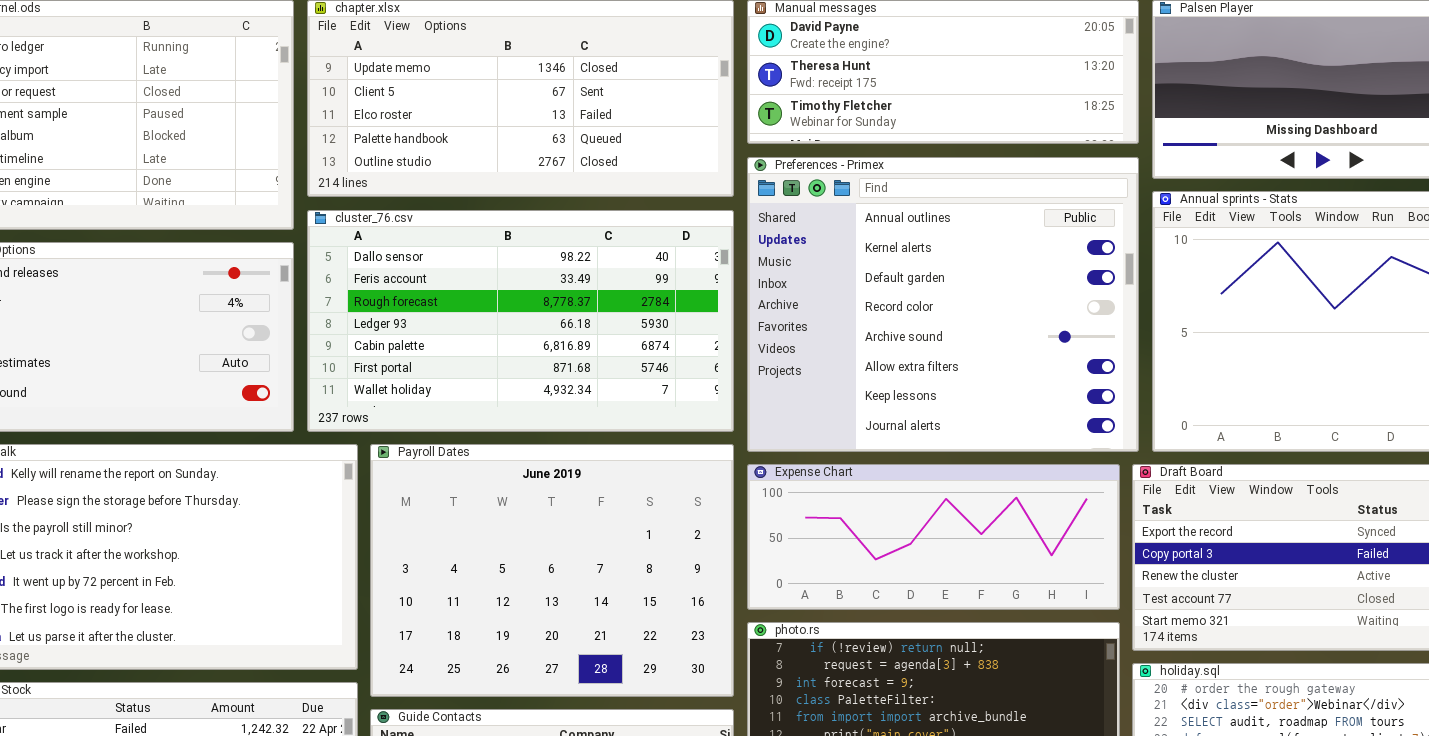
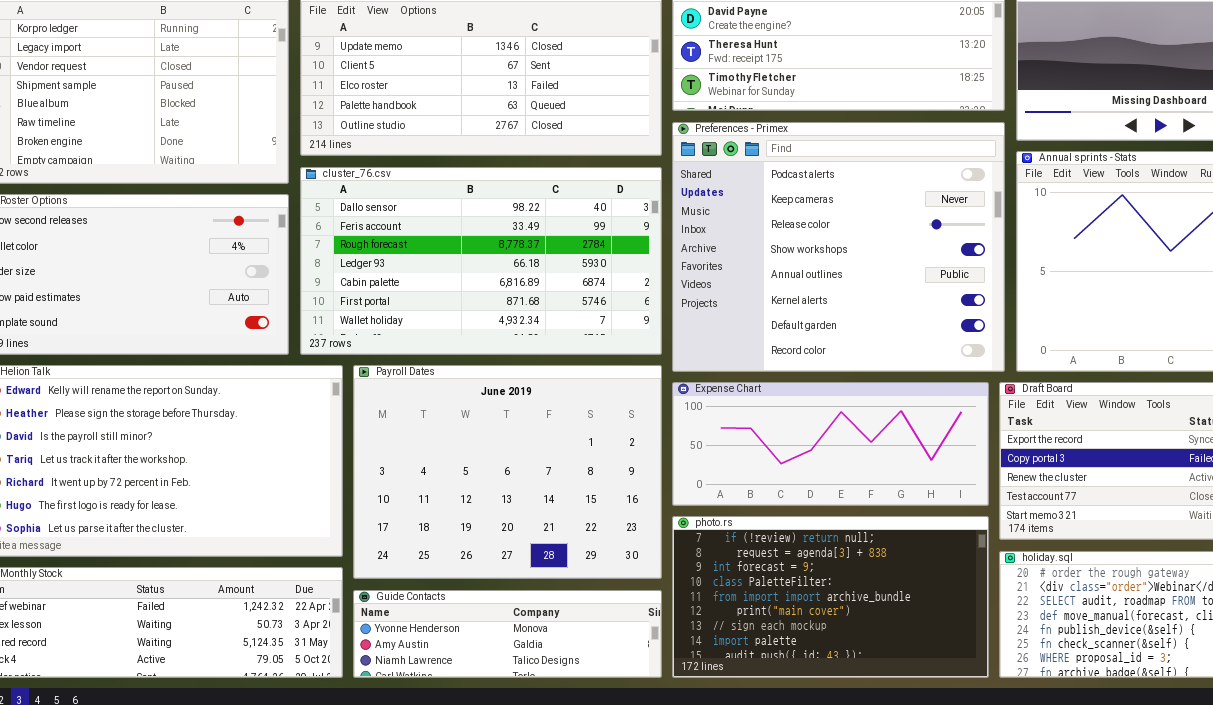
Preferences - Primex: [747,157,1139,452] -> [672,122,1005,372], scrolled up 4 rows

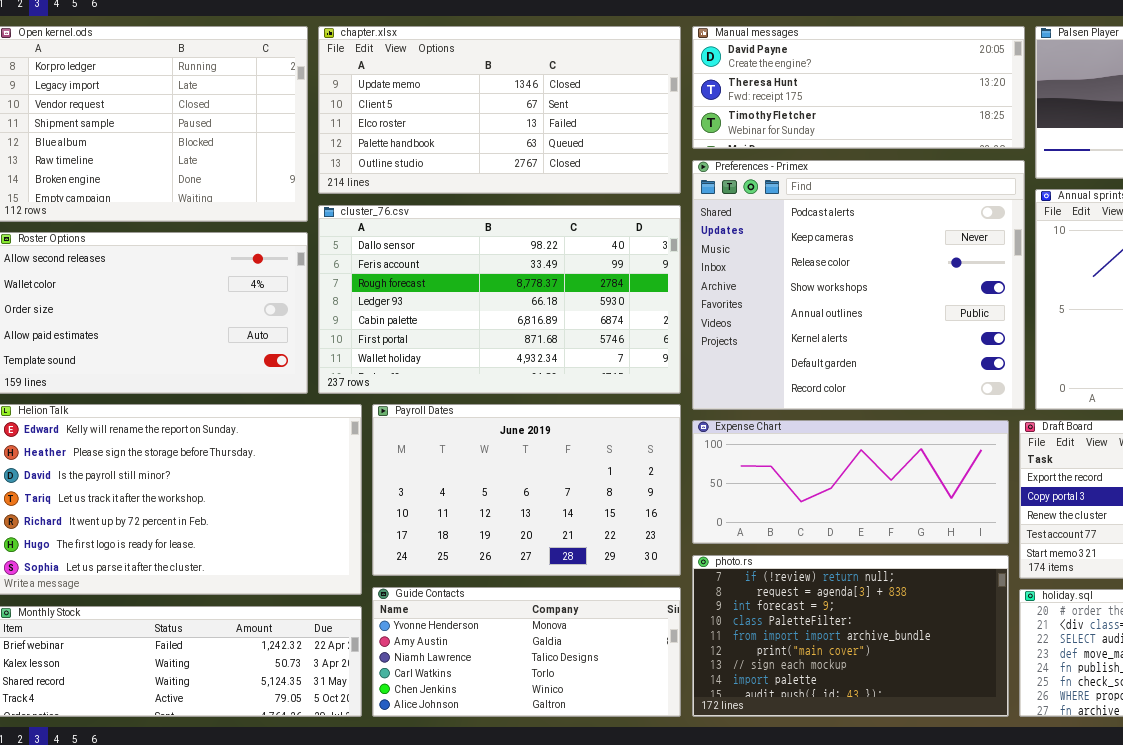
Payroll Dates: [353,365,662,579] -> [372,404,681,576], resized
Guide Contacts: [353,590,662,678] -> [372,587,681,717], resized

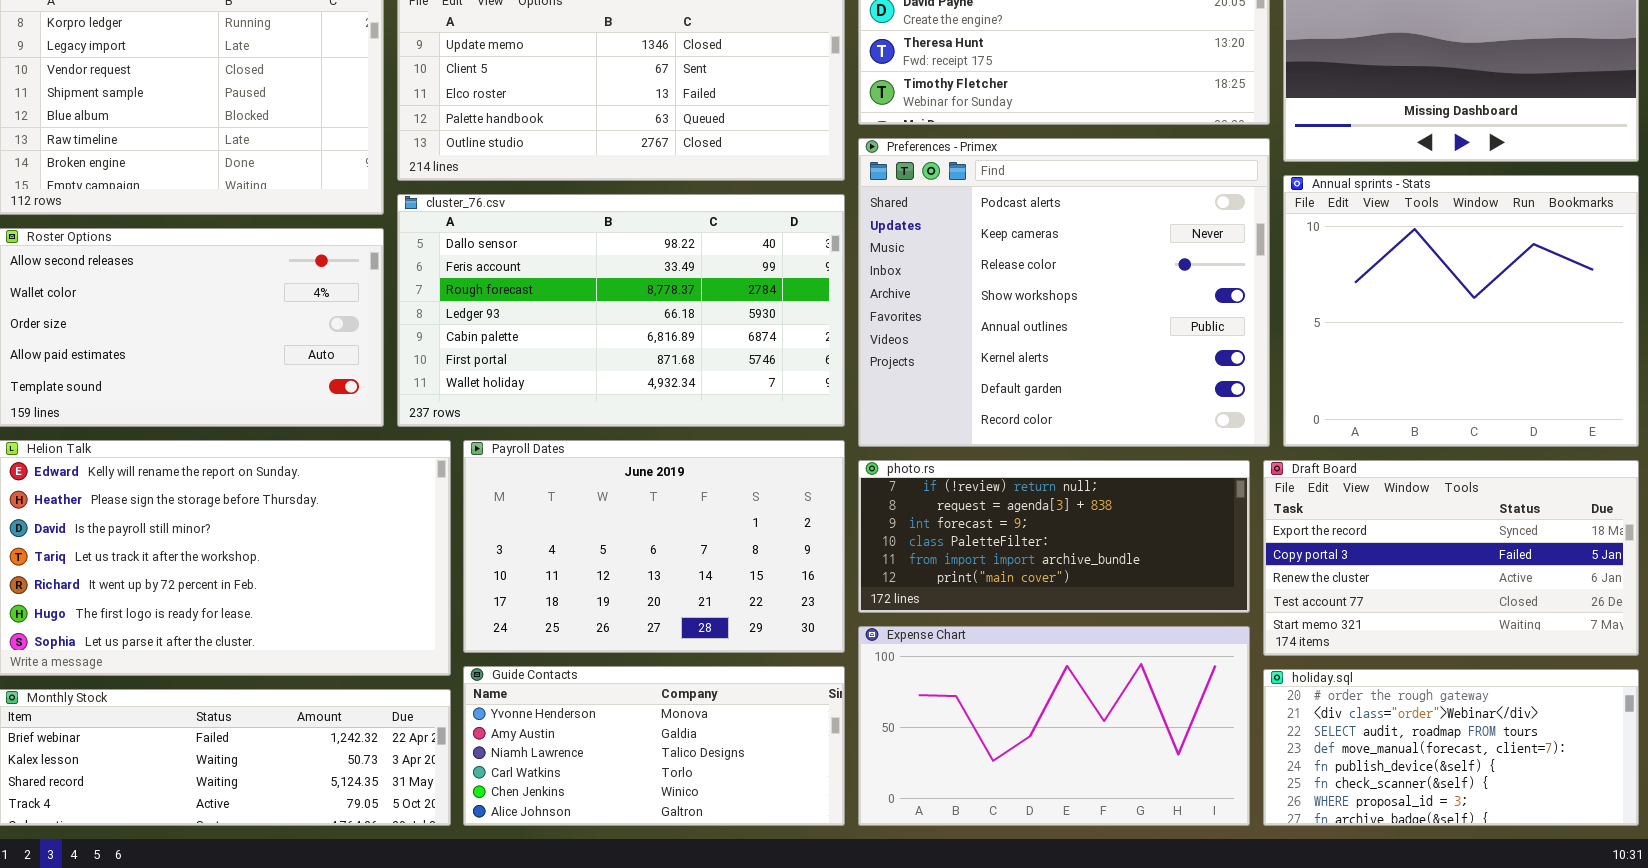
Expense Chart: [692,420,1009,544] -> [858,626,1250,826], moved, resized
photo.rs: [692,555,1009,717] -> [858,460,1250,613], moved, resized

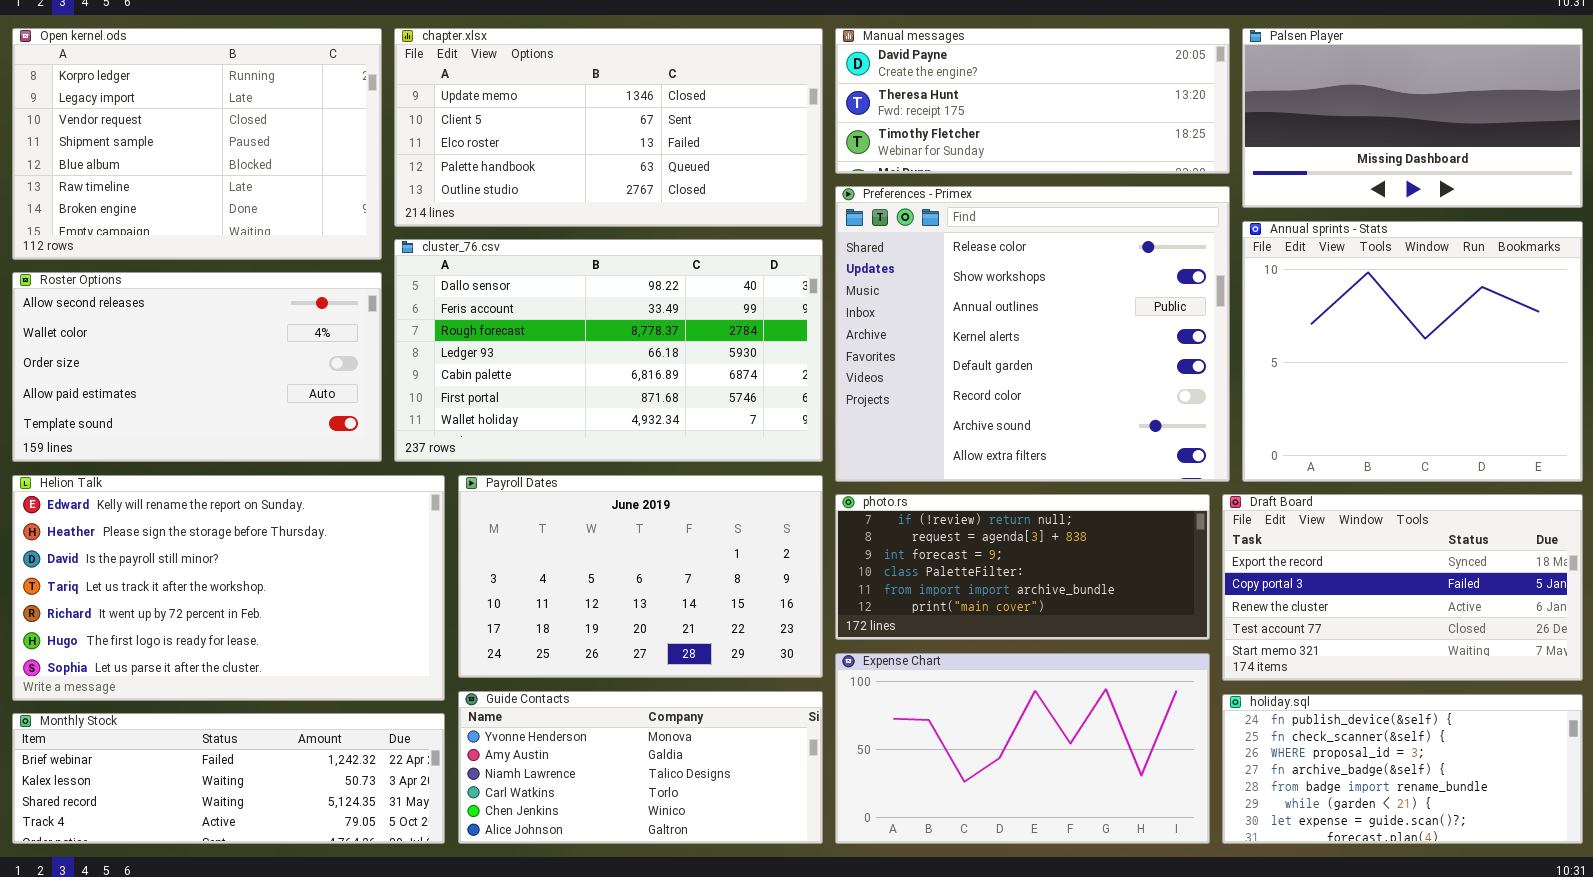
Preferences - Primex: [858,138,1270,447] -> [835,186,1230,482], scrolled down 2 rows
holiday.sql: [1263,669,1639,826] -> [1222,694,1583,844], scrolled down 4 rows

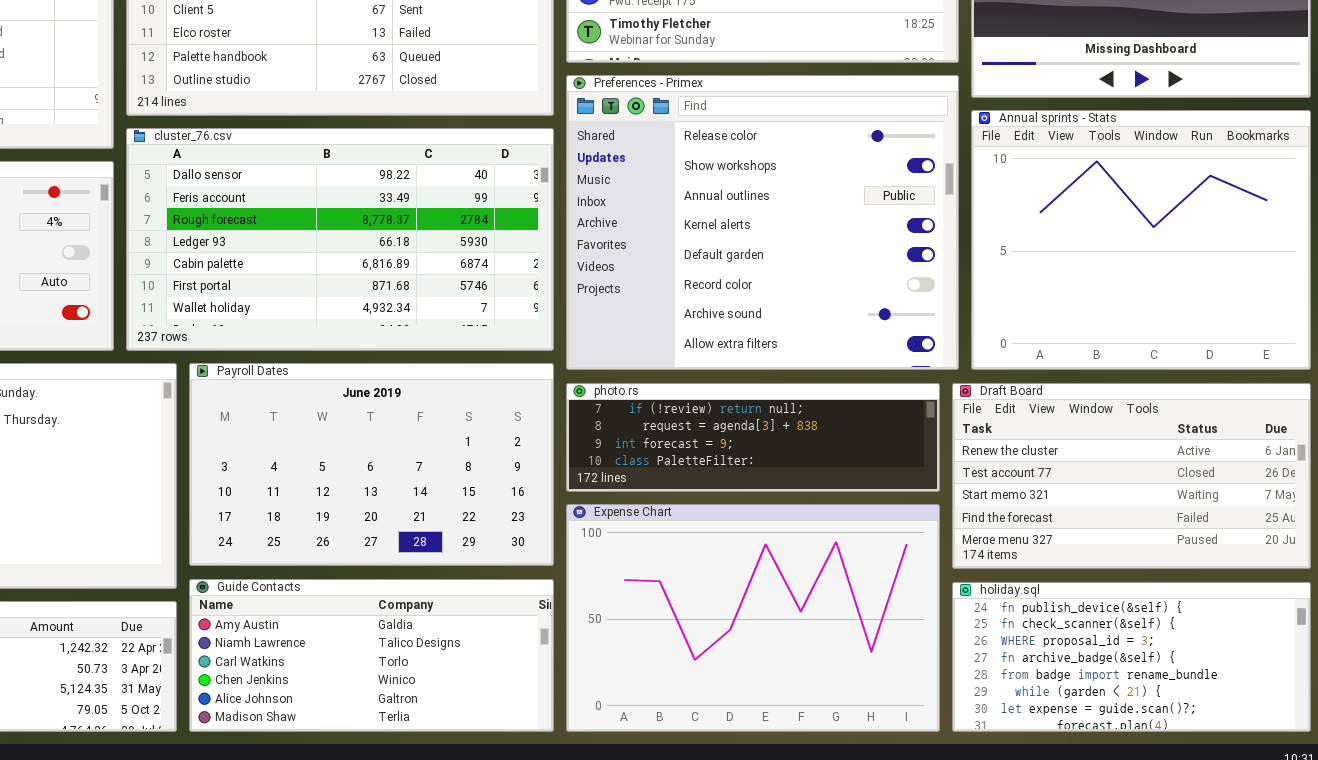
photo.rs: [835,494,1210,640] -> [566,383,940,492], resized
Draft Board: [1222,494,1583,681] -> [952,383,1311,569], scrolled down 2 rows
Expense Chart: [835,653,1210,844] -> [566,504,940,732], resized
Guide Contacts: [458,691,823,844] -> [189,579,554,732], scrolled down 1 row

